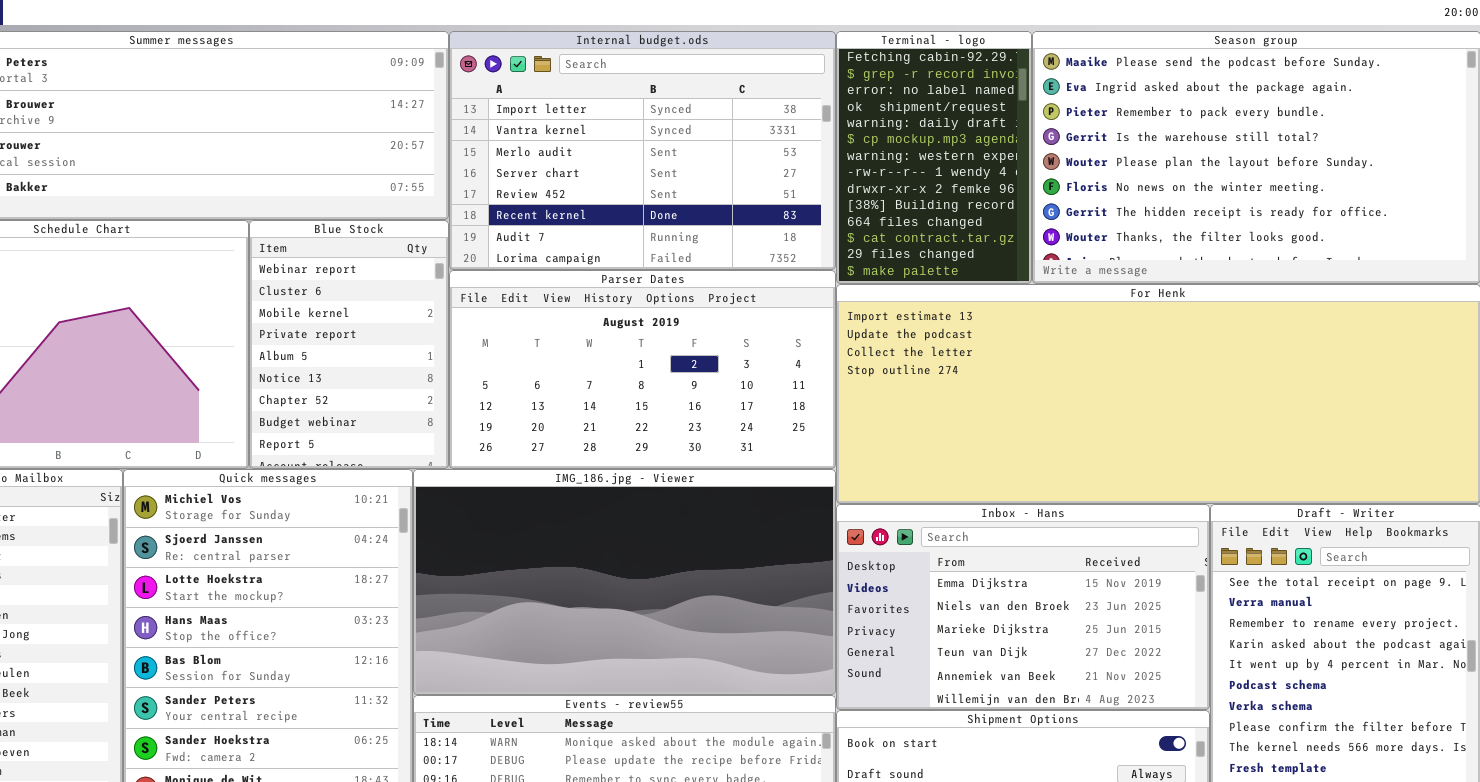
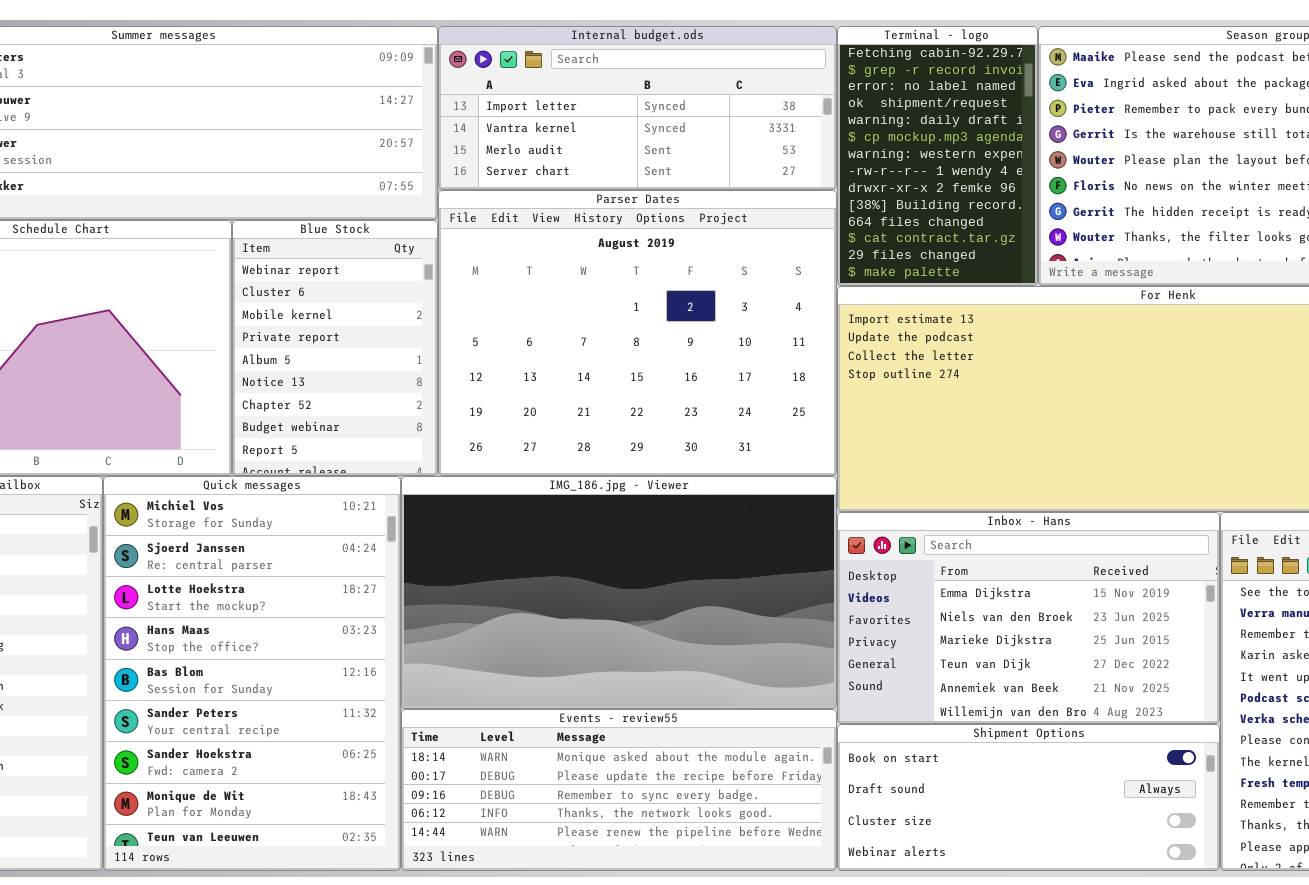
Internal budget.ods: [449,31,836,270] -> [438,26,837,190], resized
Parser Dates: [449,270,836,469] -> [438,190,837,476], resized

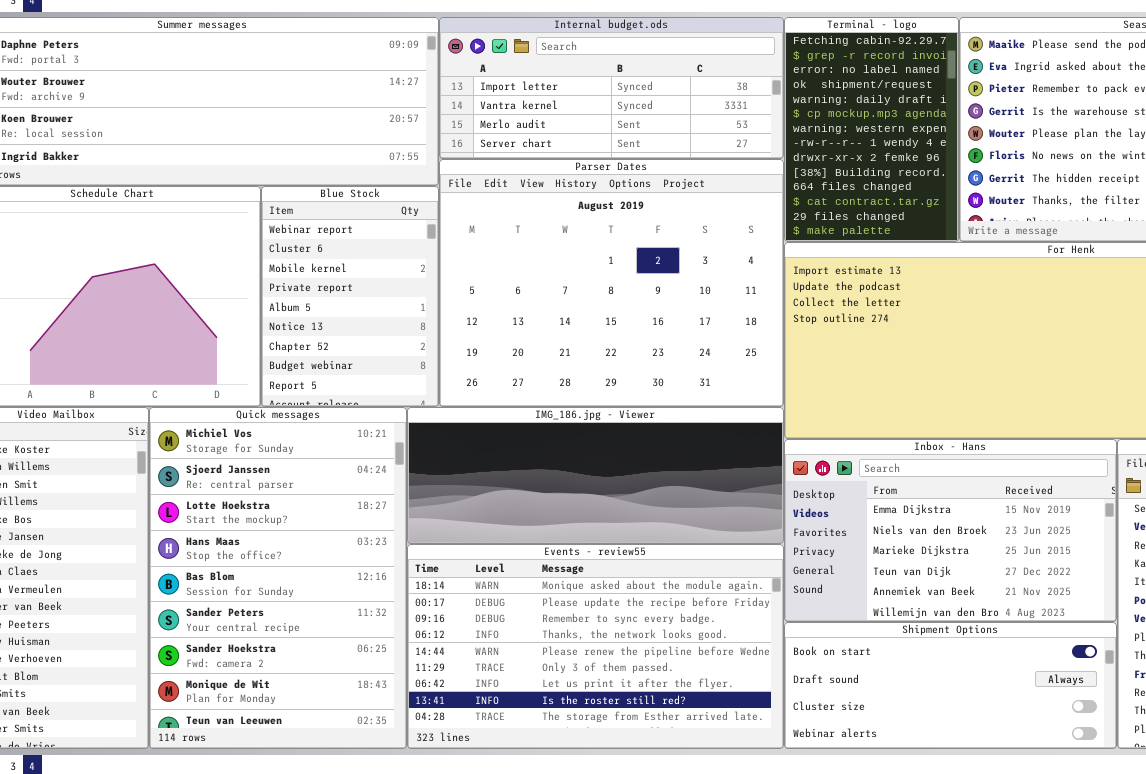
IMG_186.jpg - Viewer: [401,476,837,709] -> [407,407,784,544], resized
Events - review55: [401,709,837,871] -> [407,544,784,749], resized

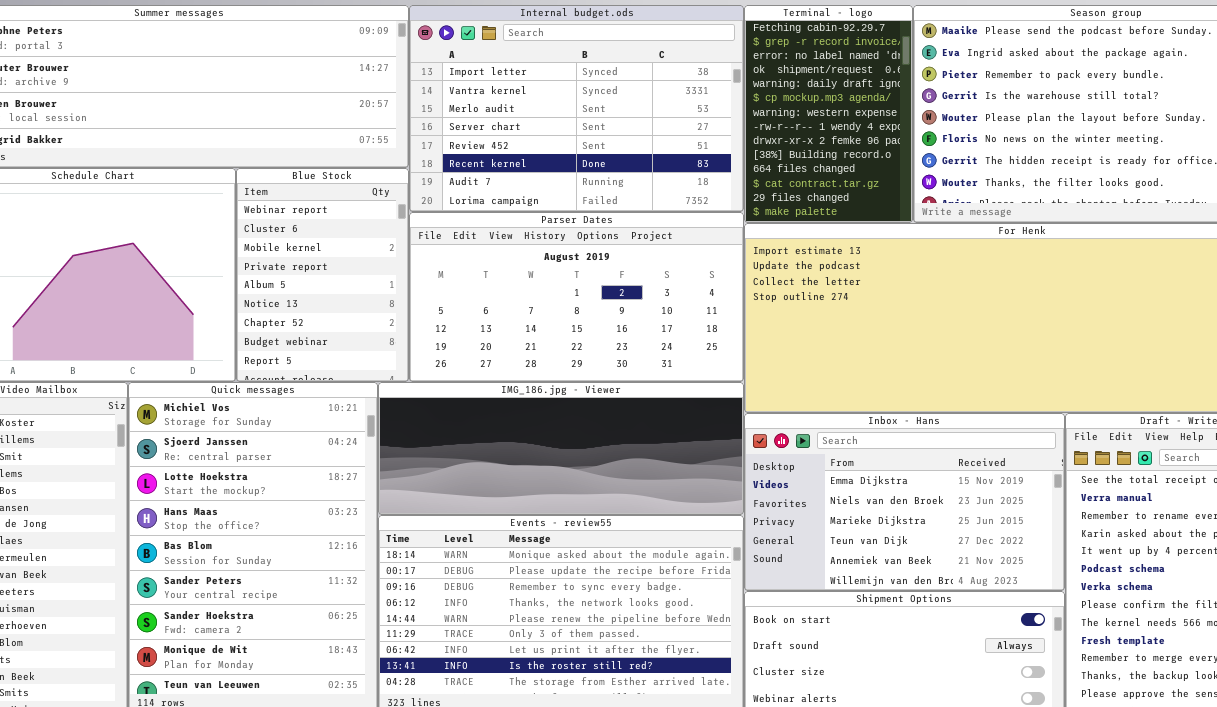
Internal budget.ods: [439,17,784,159] -> [409,5,744,212], resized
Parser Dates: [439,159,784,407] -> [409,212,744,382], resized

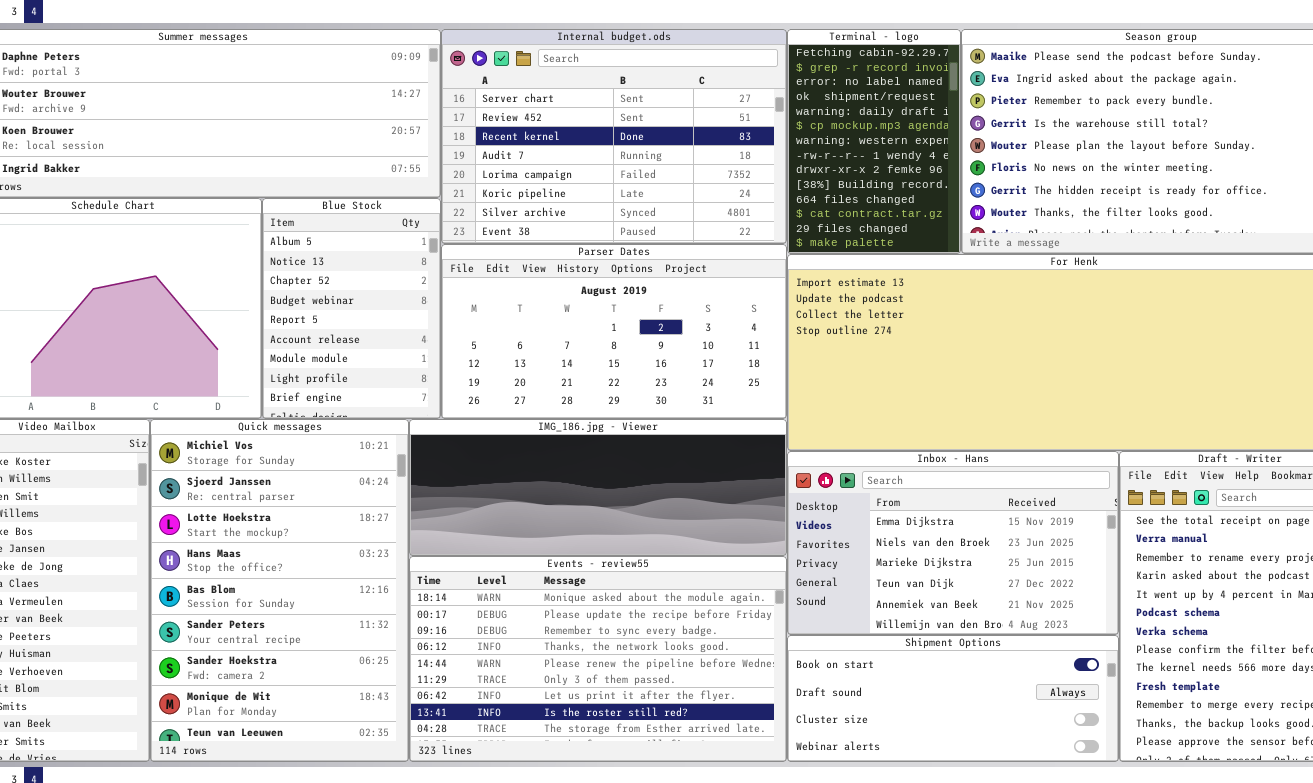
Internal budget.ods: [409,5,744,212] -> [441,29,787,244], scrolled down 3 rows
Blue Stock: [236,168,409,382] -> [262,198,441,419], scrolled down 4 rows

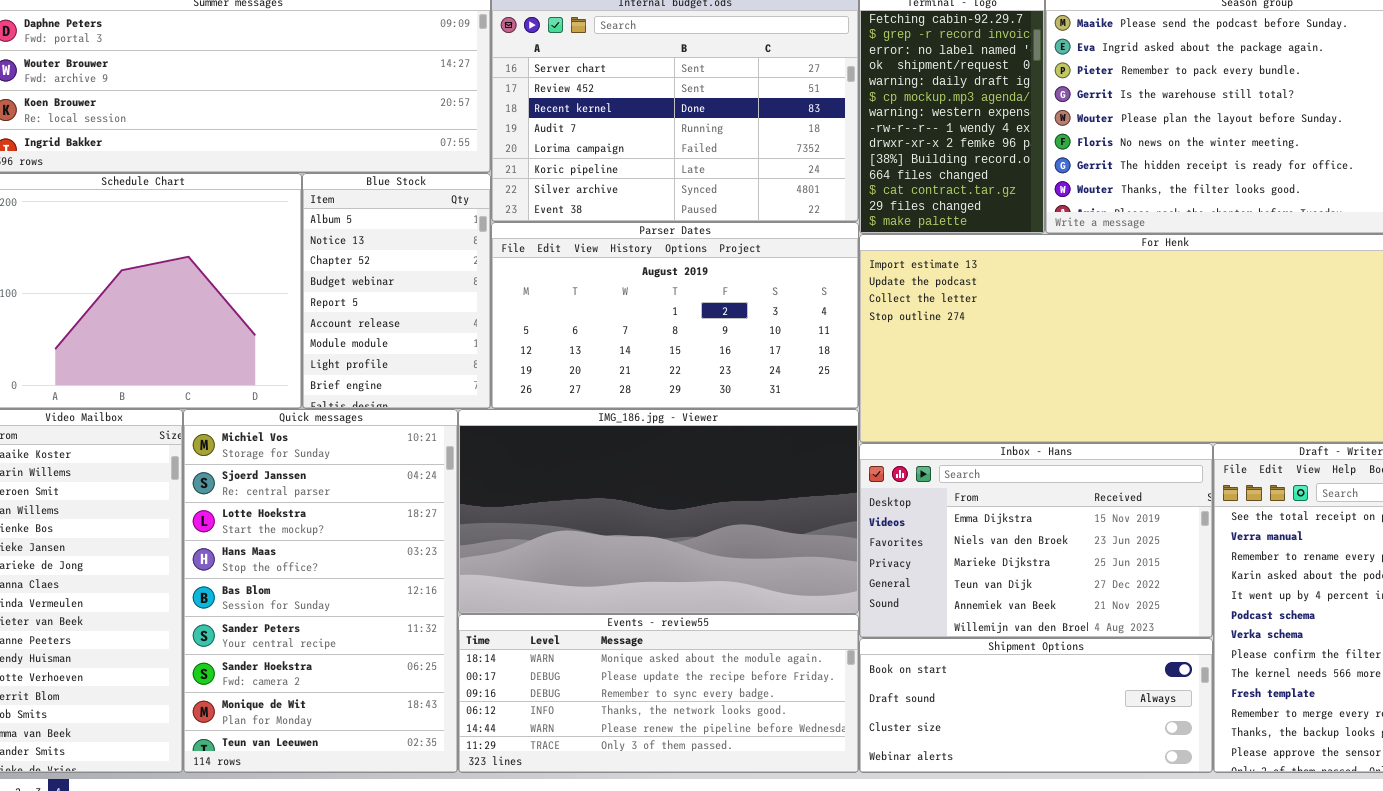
IMG_186.jpg - Viewer: [409,419,787,556] -> [458,409,859,614], resized
Events - review55: [409,556,787,762] -> [458,614,859,773], resized

